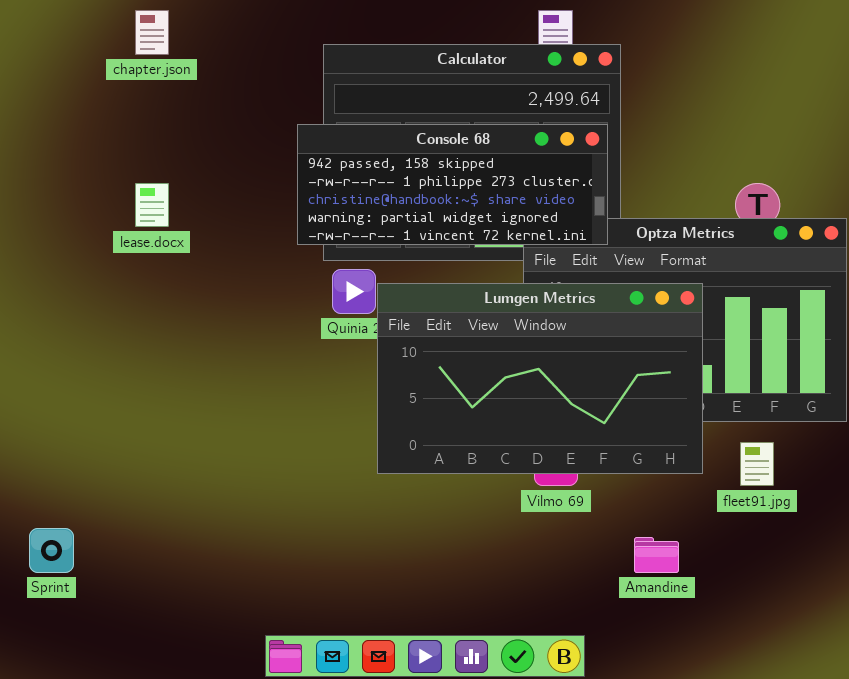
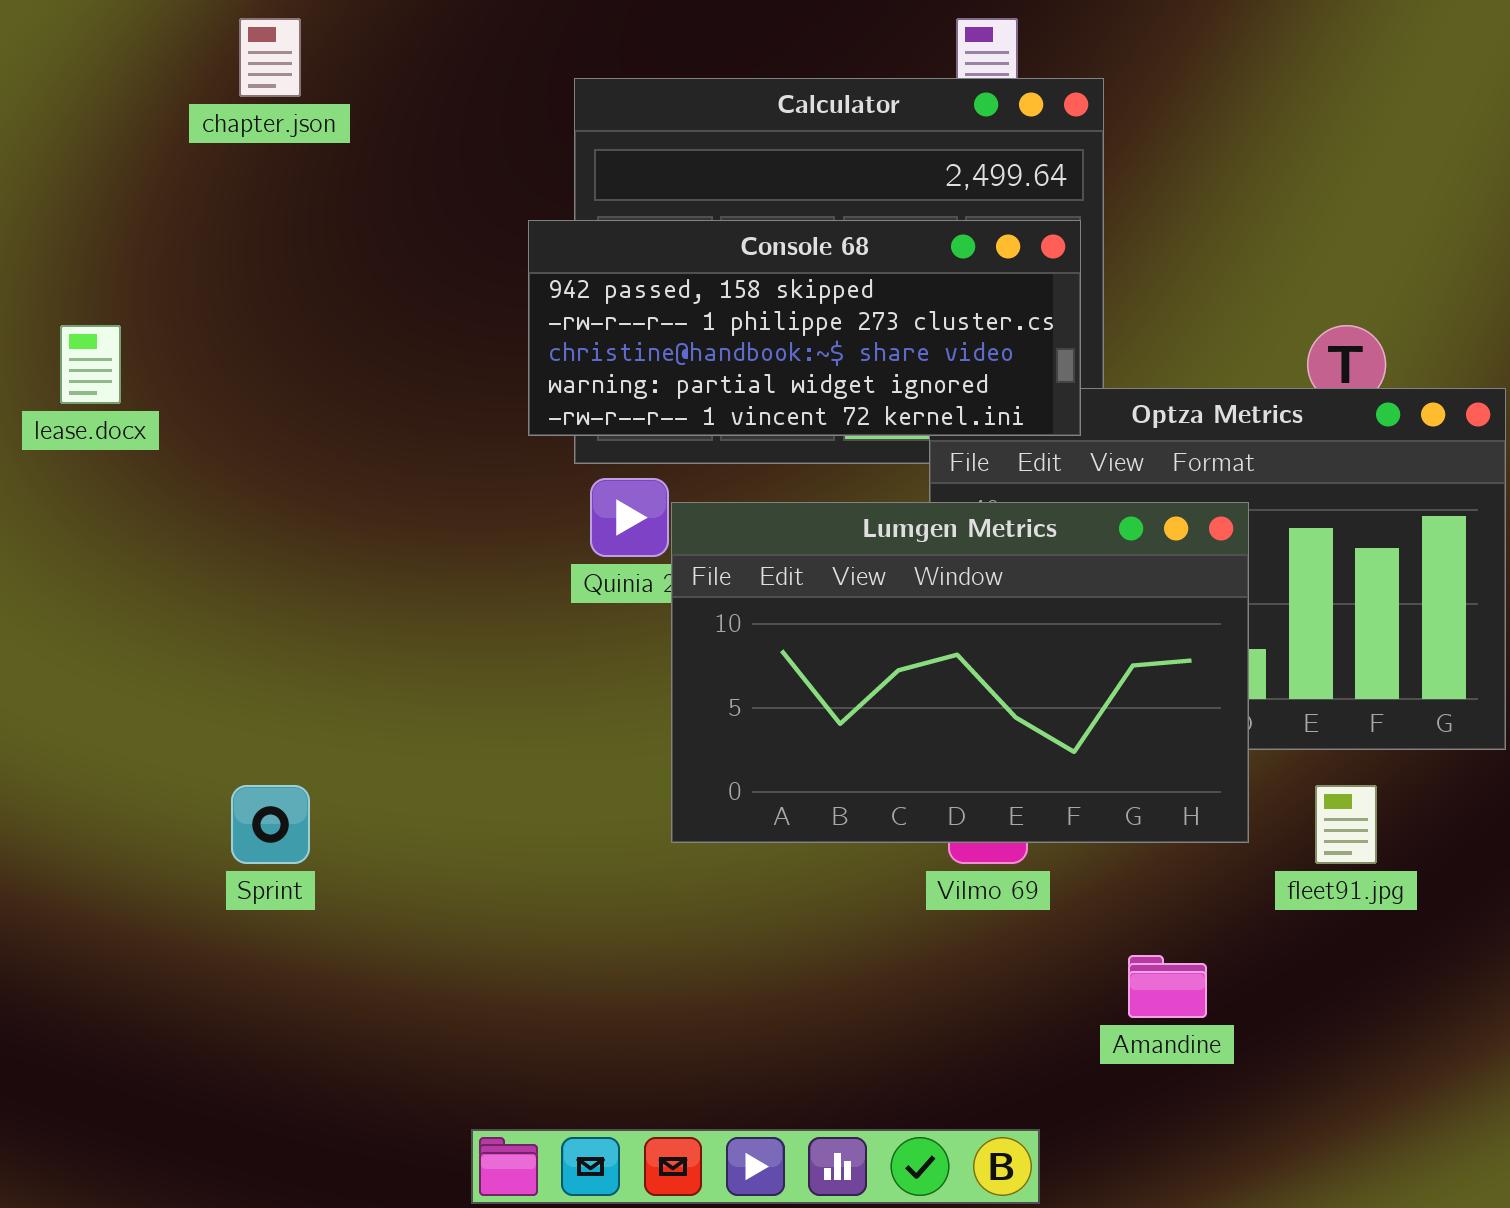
lease.docx: [135,183,169,227] -> [60,325,121,404], moved
Sprint: [29,528,74,573] -> [231,785,310,864], moved

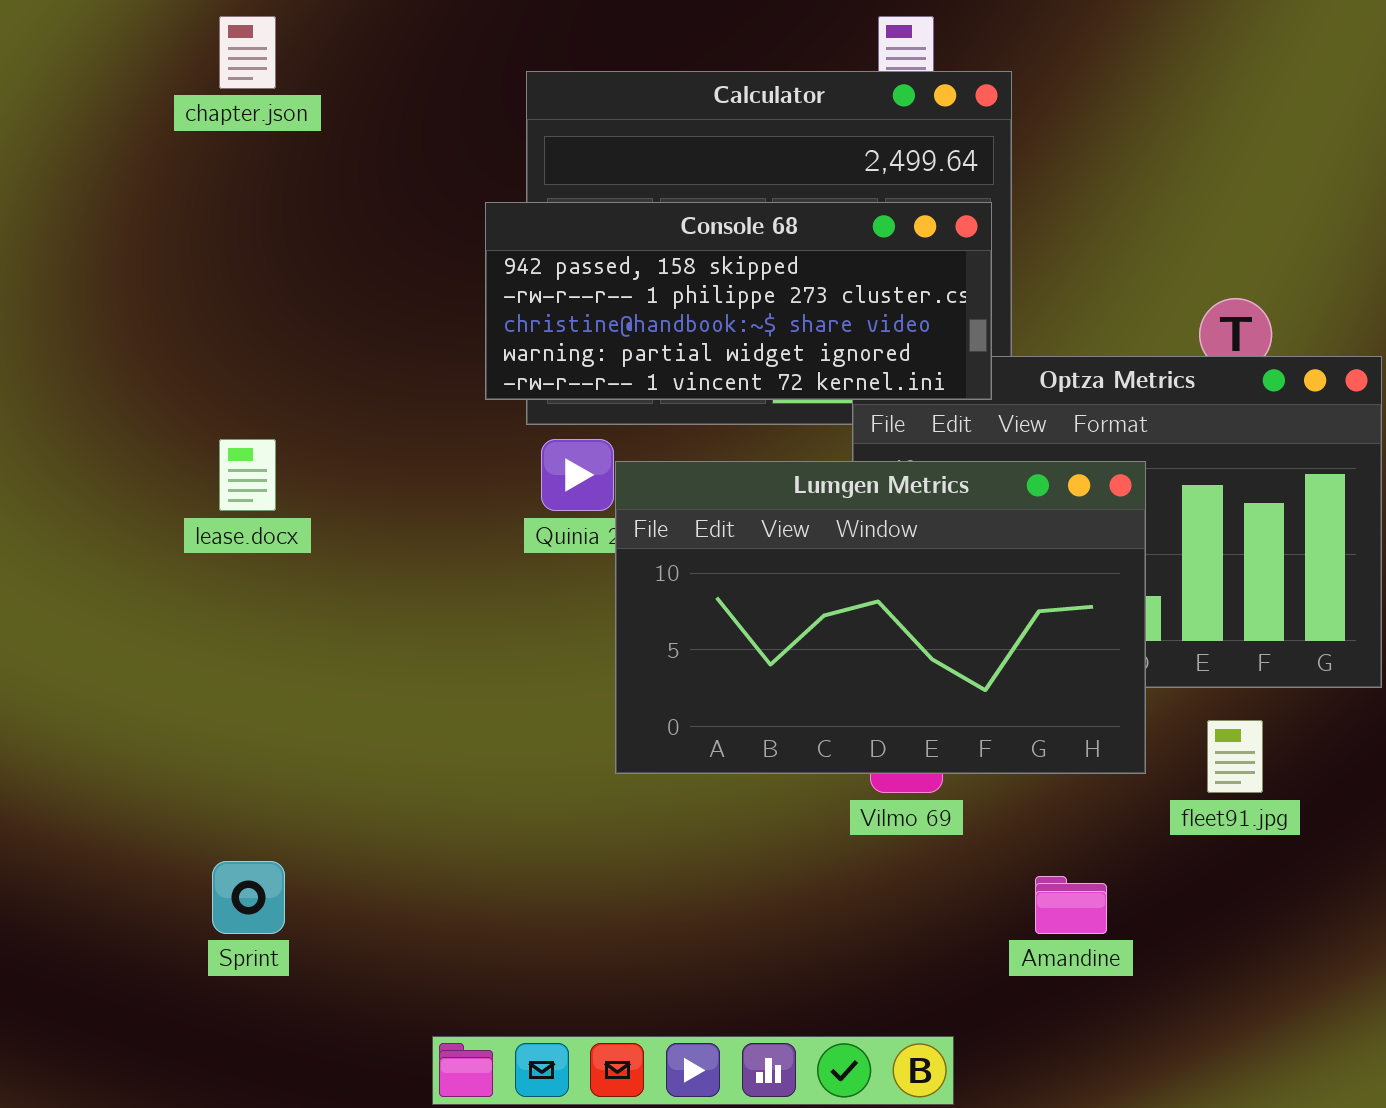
lease.docx: [60,325,121,404] -> [219,439,276,511], moved
Sprint: [231,785,310,864] -> [212,861,285,934], moved

